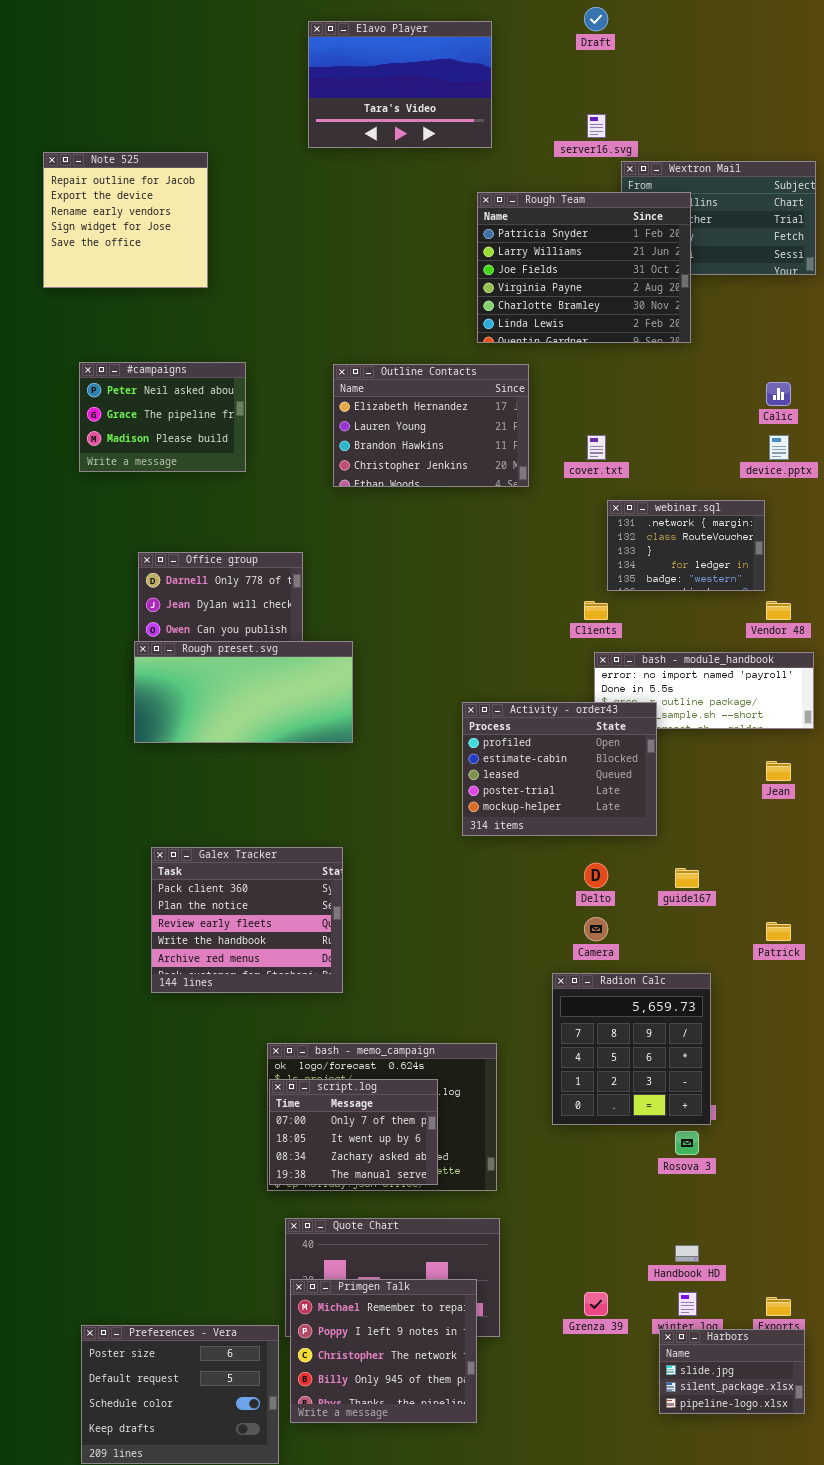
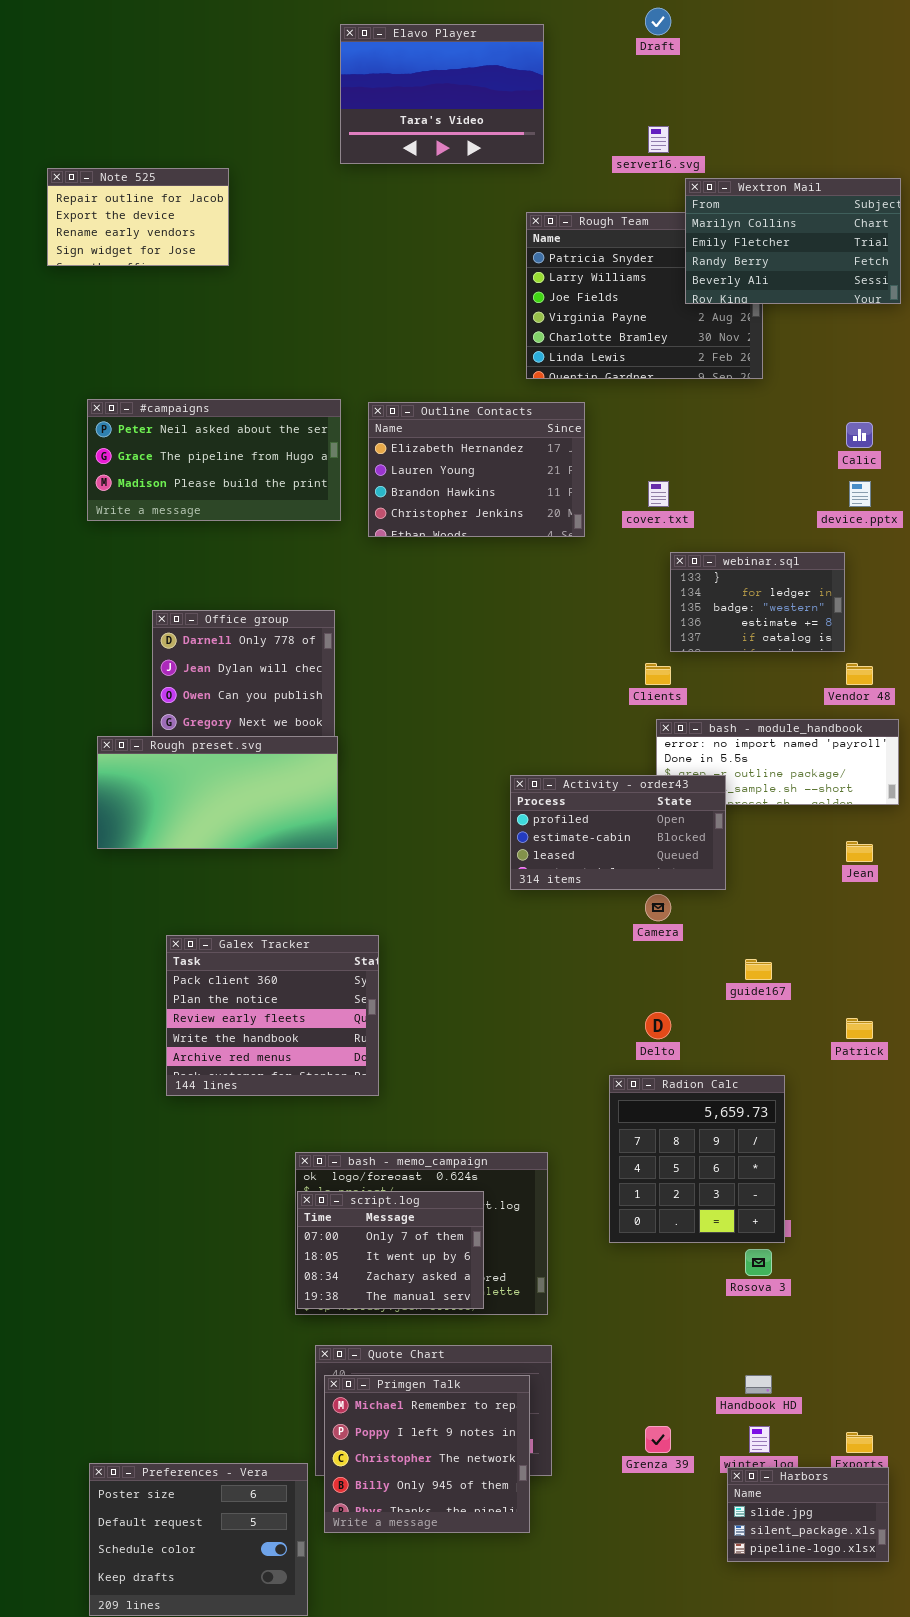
Note 525: [43,152,208,288] -> [47,168,229,266], resized
Wextron Mail: [621,161,816,275] -> [685,178,901,304], raised
#campaigns: [79,362,246,472] -> [87,399,341,521], resized
webinar.sql: [607,500,765,591] -> [670,552,845,652], scrolled down 2 rows
Rough preset.svg: [134,641,353,743] -> [97,736,338,849], moved
Activity - order43: [462,702,657,836] -> [510,775,726,890], resized
Delto: [584,863,608,888] -> [645,1012,671,1039], moved
Camera: [584,917,608,941] -> [645,894,671,921], moved
Primgen Talk: [290,1279,477,1423] -> [324,1375,530,1533], moved

